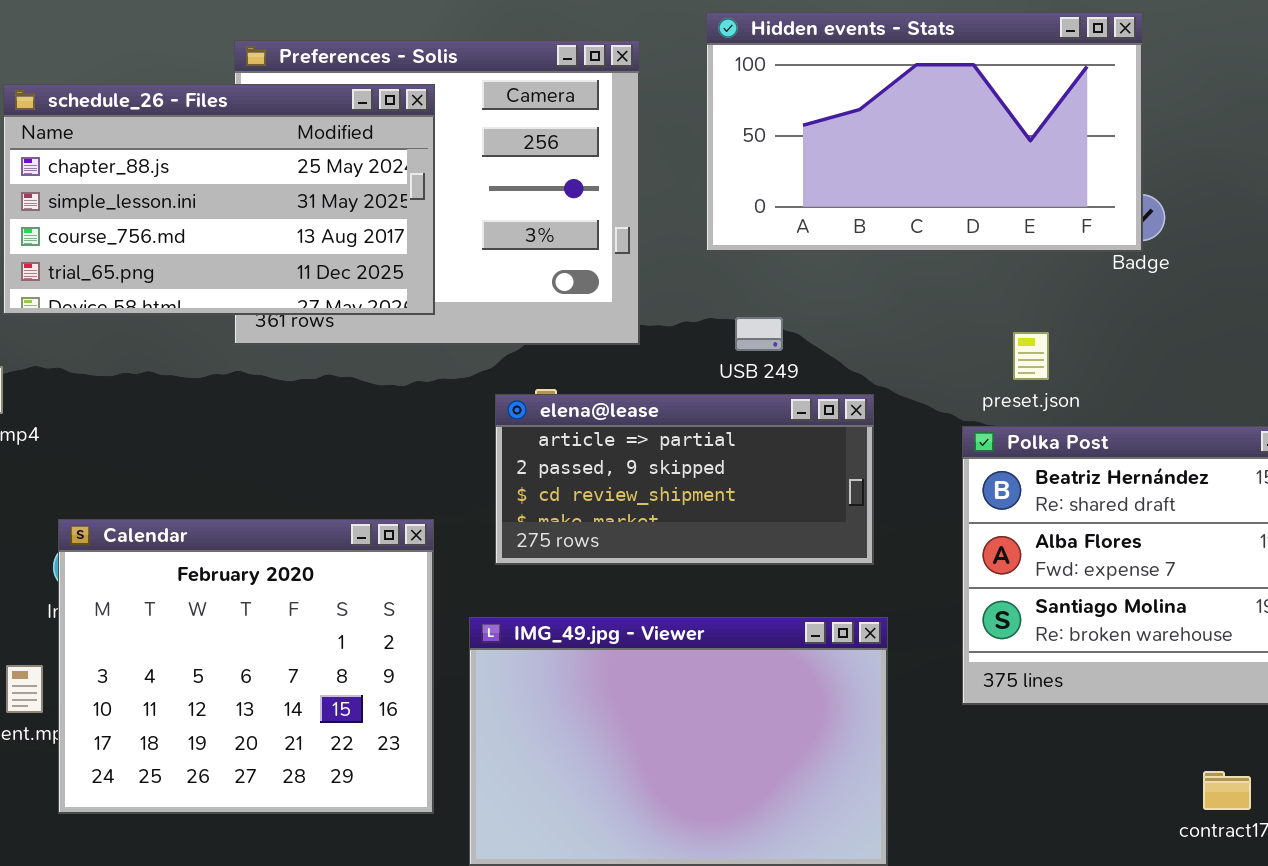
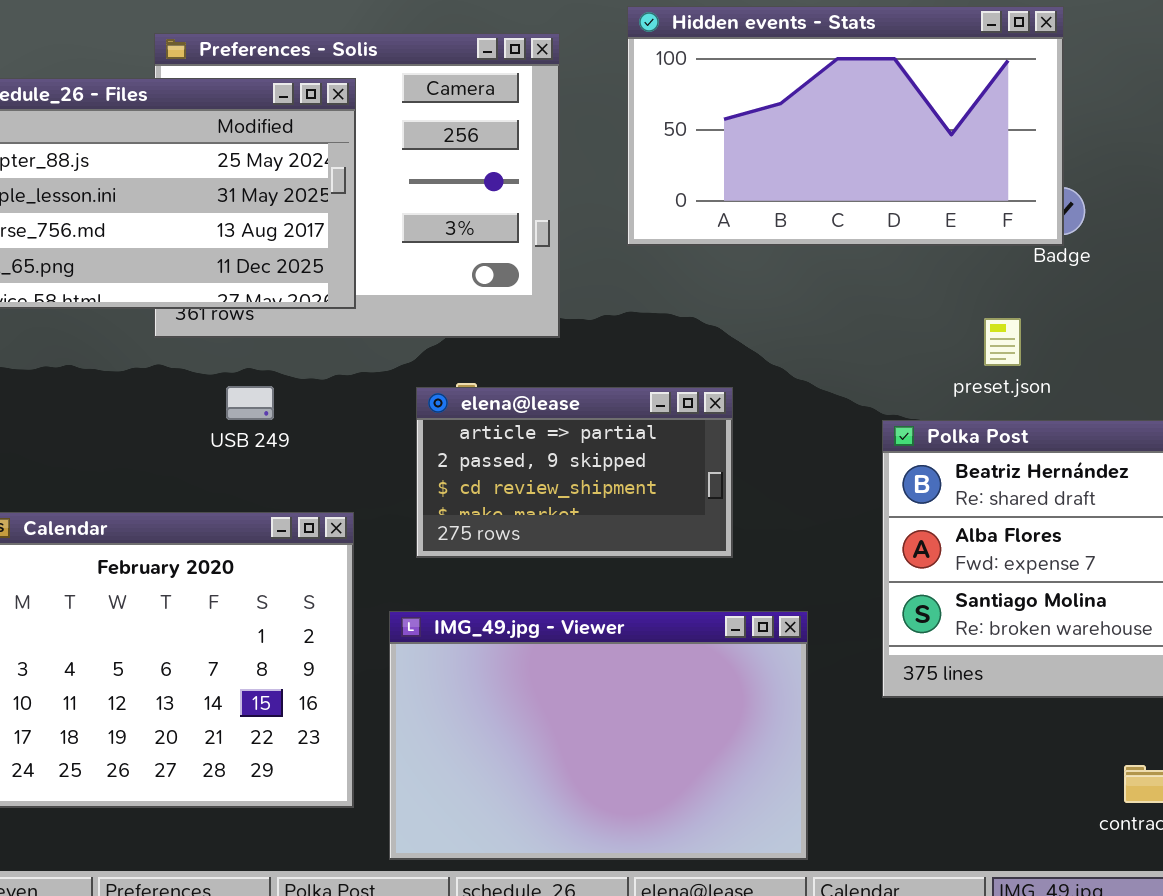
USB 249: [735,317,783,351] -> [226,386,274,420], moved
preset.json: [1013,332,1049,380] -> [984,318,1021,366], moved
elena@lease: [495,394,874,565] -> [416,387,733,558], resized

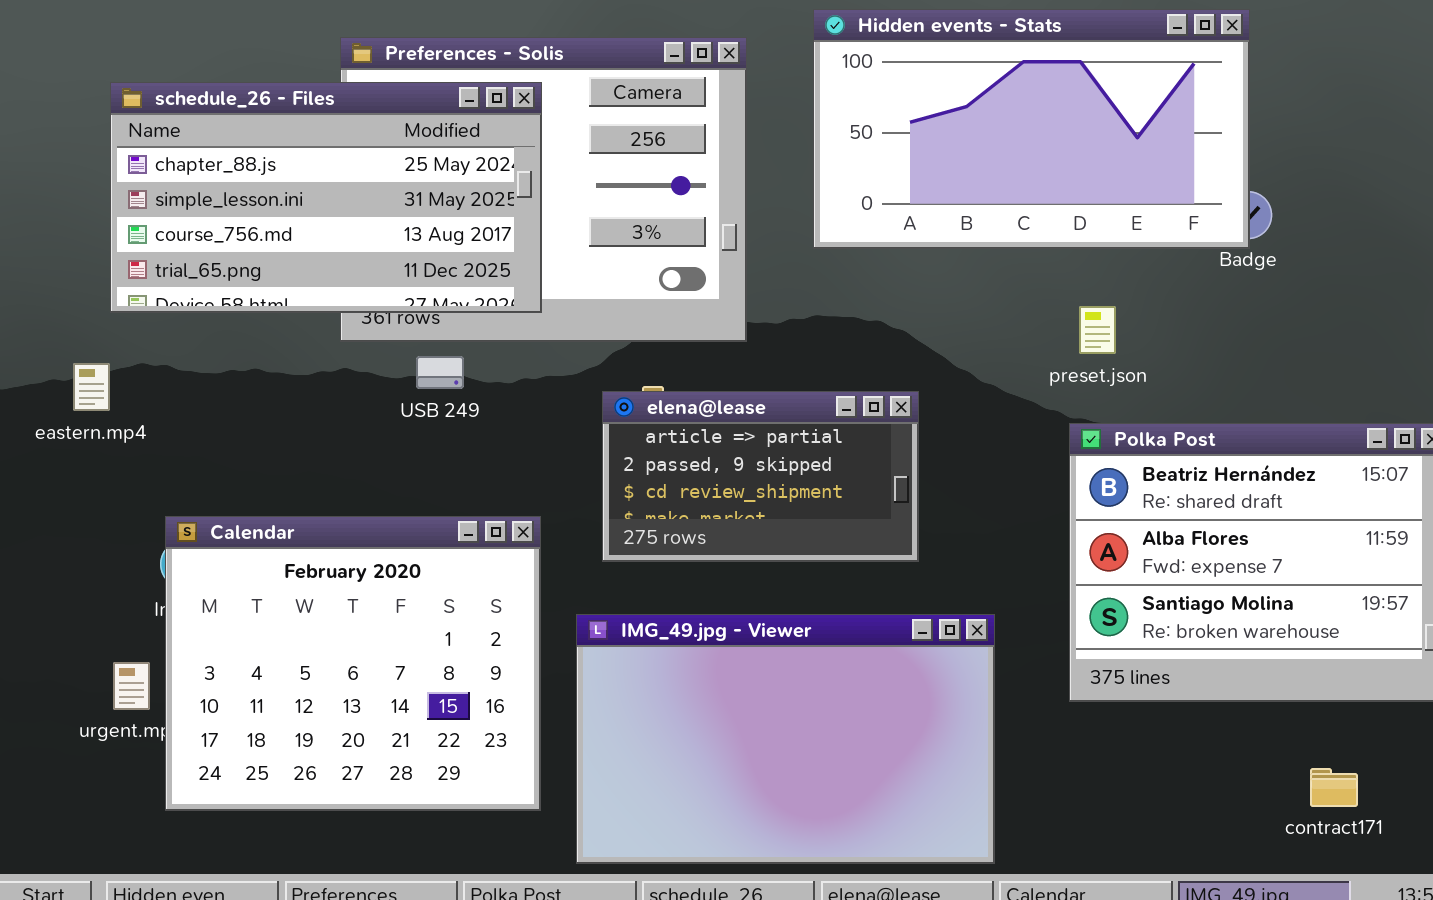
preset.json: [984,318,1021,366] -> [1079,306,1116,354], moved
USB 249: [226,386,274,420] -> [416,356,464,389], moved

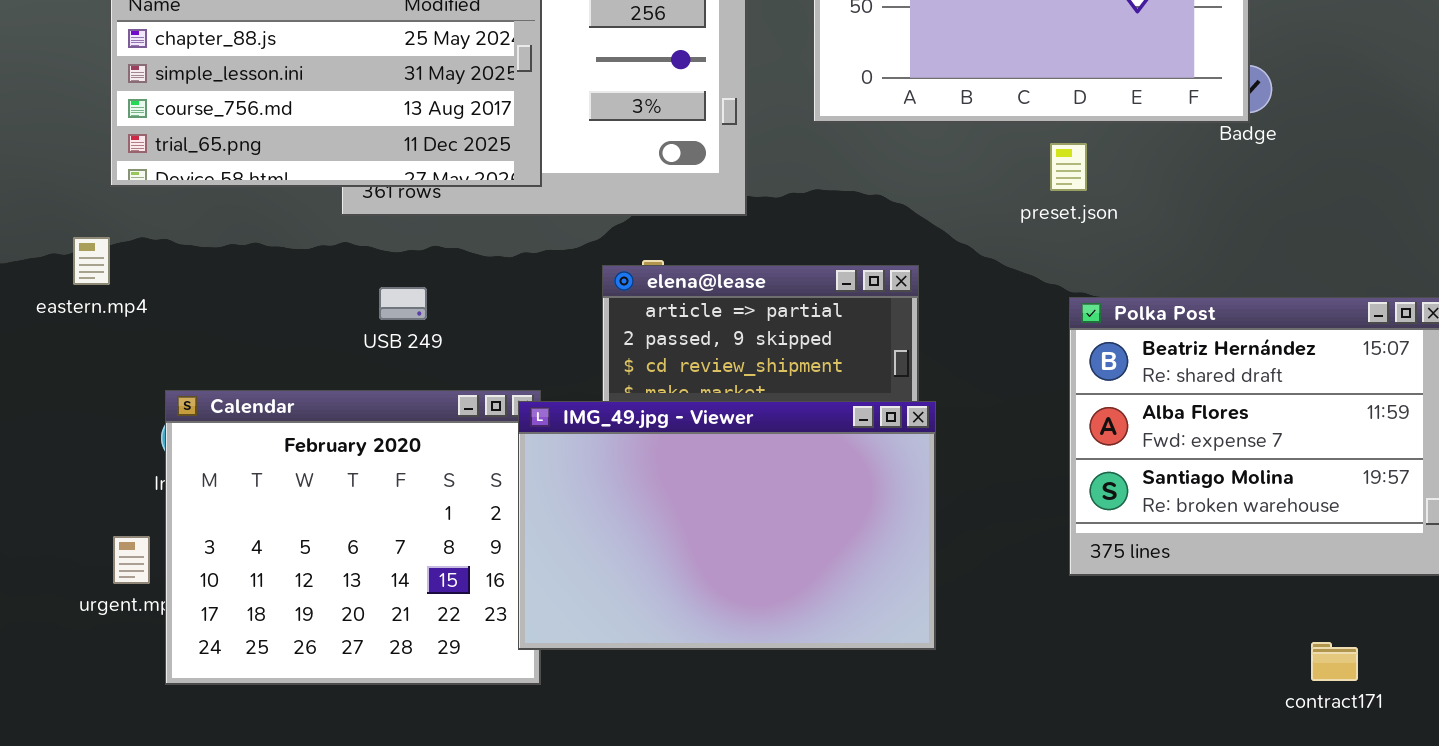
preset.json: [1079,306,1116,354] -> [1050,143,1087,191], moved
USB 249: [416,356,464,389] -> [379,287,427,320], moved
IMG_49.jpg - Viewer: [576,614,995,864] -> [518,401,936,650], moved

